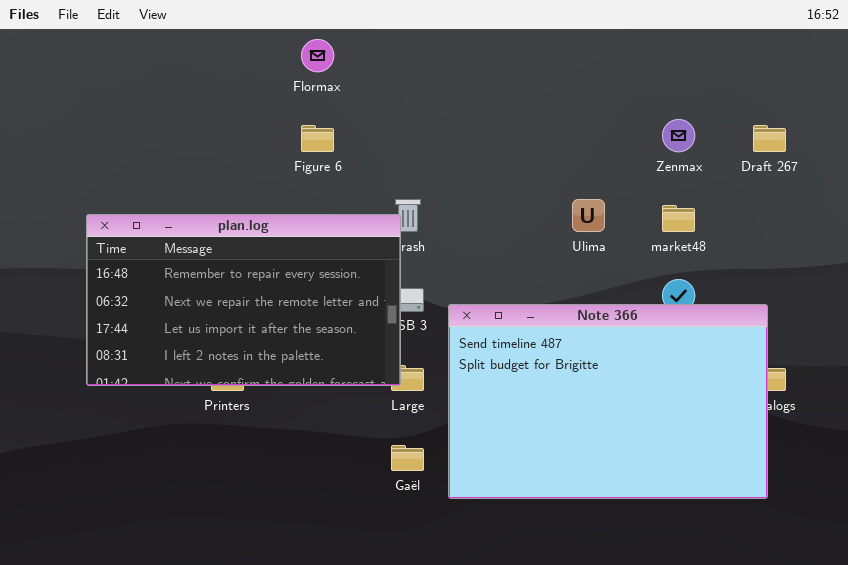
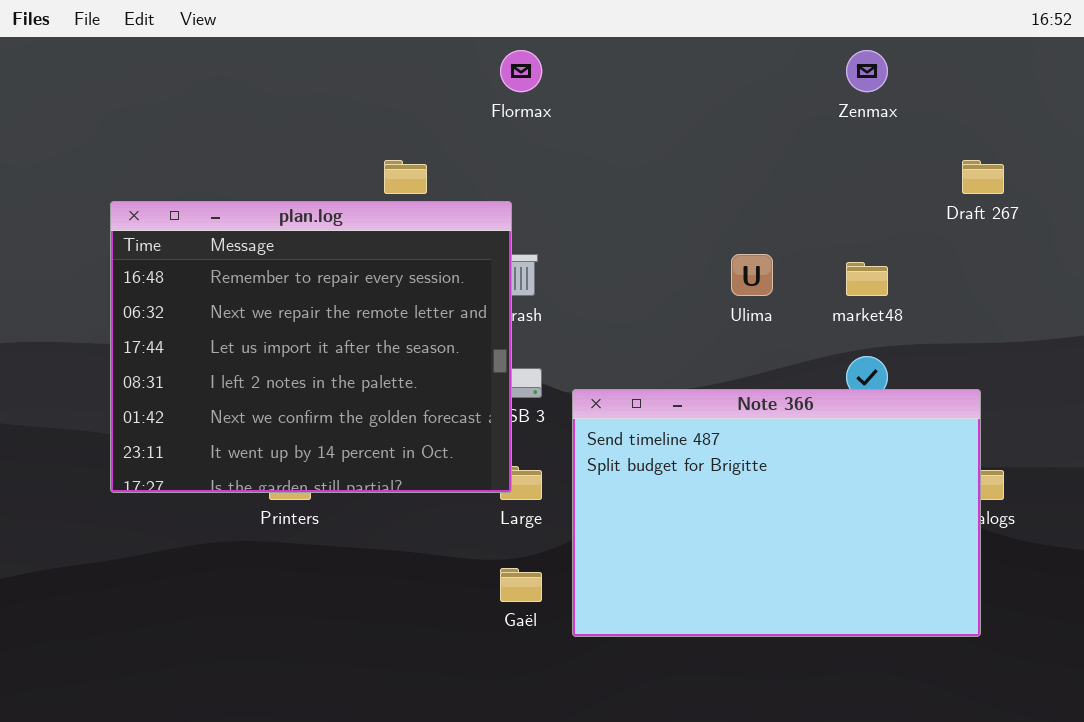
Flormax: [301,39,334,72] -> [500,50,542,92], moved
Zenmax: [662,119,695,152] -> [846,50,888,92], moved
plan.log: [86,214,401,386] -> [110,201,512,493], resized

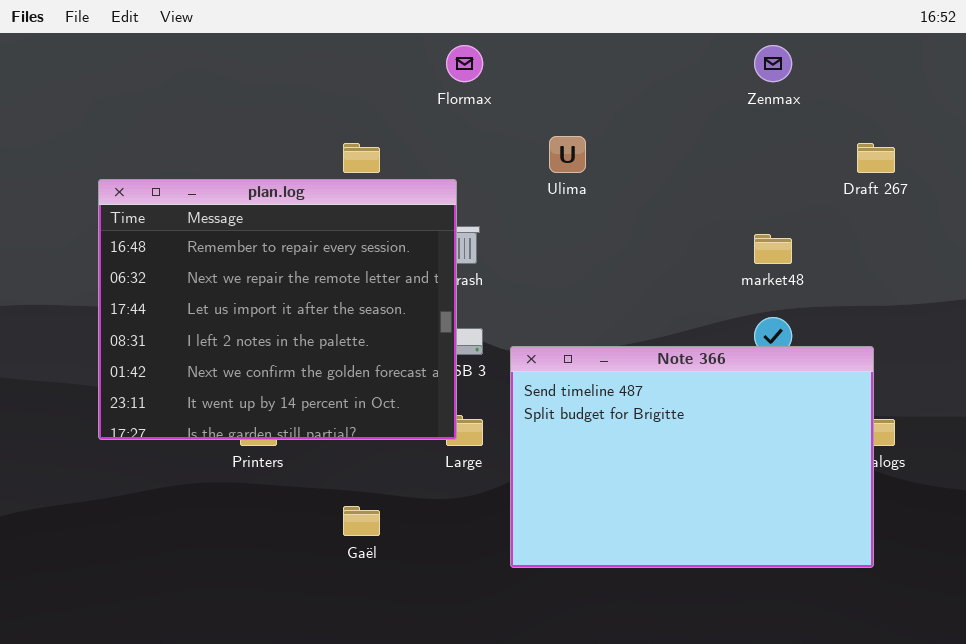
Ulima: [731,254,773,296] -> [549,136,586,173], moved
Gaël: [500,568,542,602] -> [343,506,380,536], moved

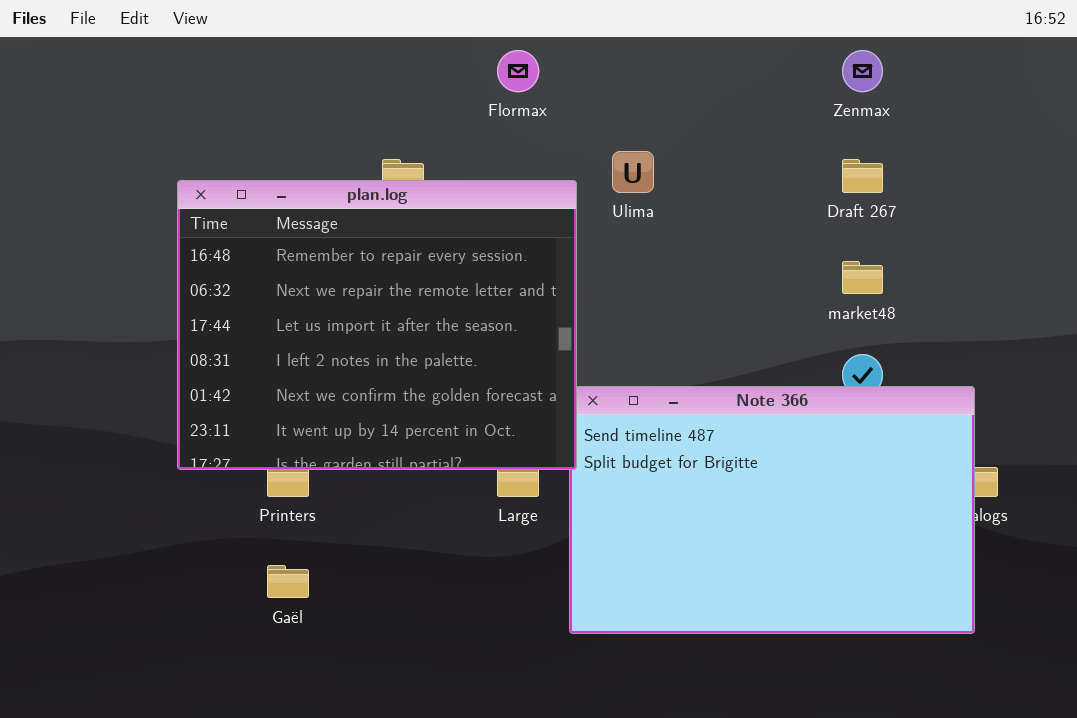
Draft 267: [857,143,895,173] -> [842,159,883,193], moved
plan.log: [98,179,457,440] -> [177,180,577,470], moved
Gaël: [343,506,380,536] -> [267,565,309,598], moved

